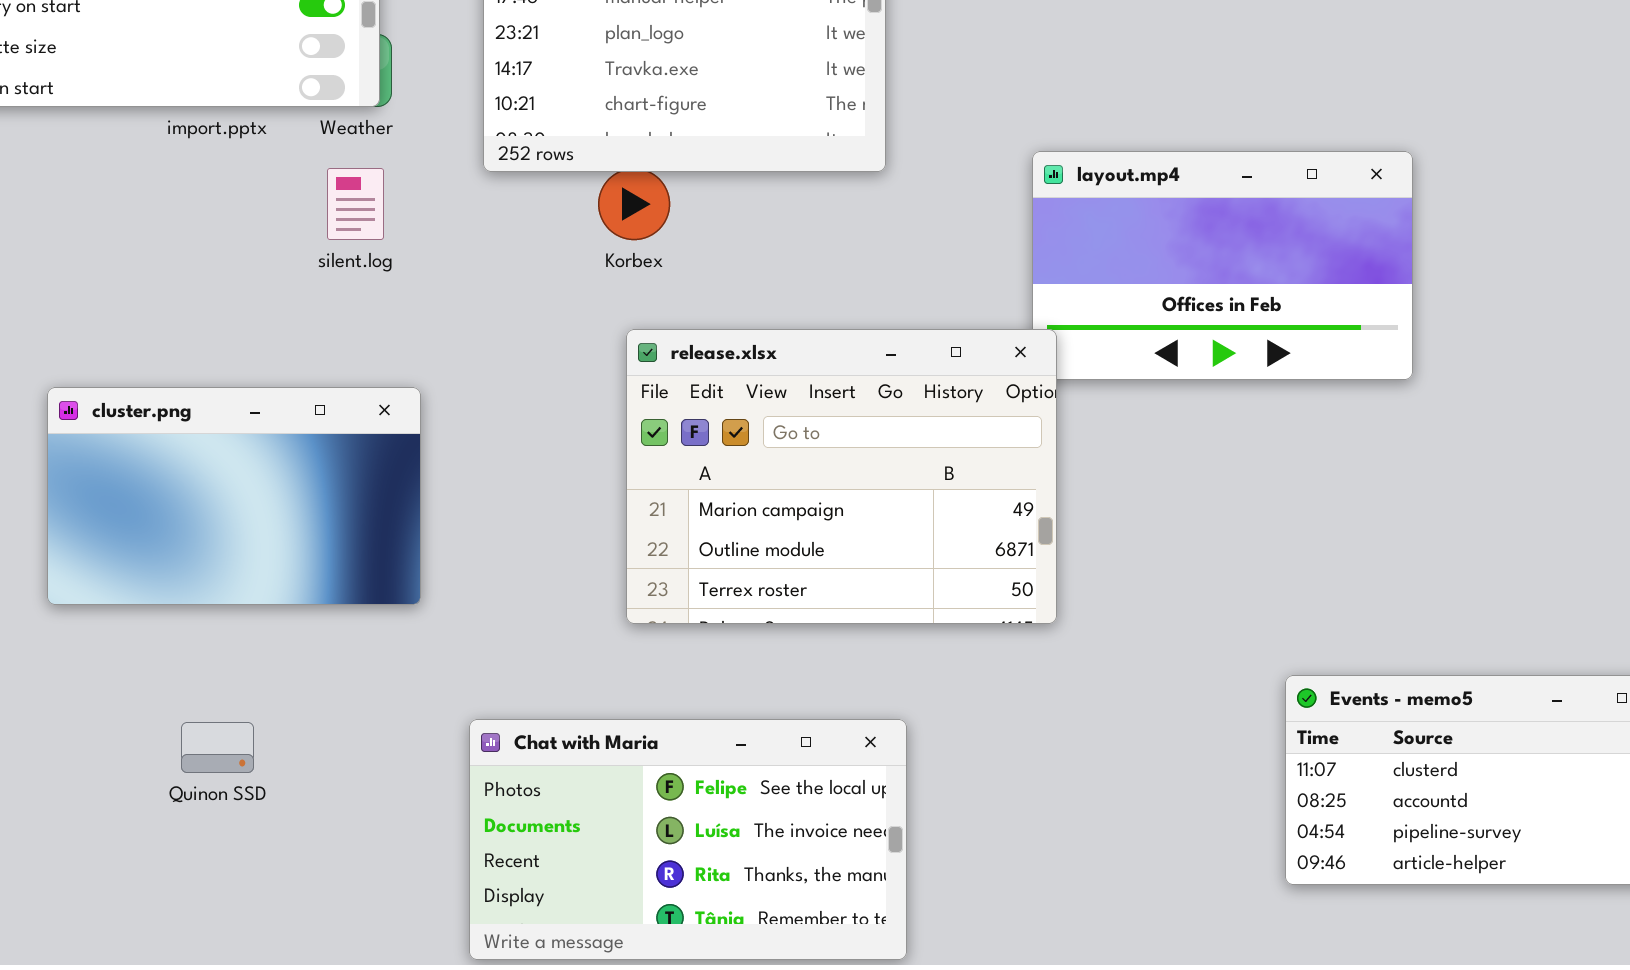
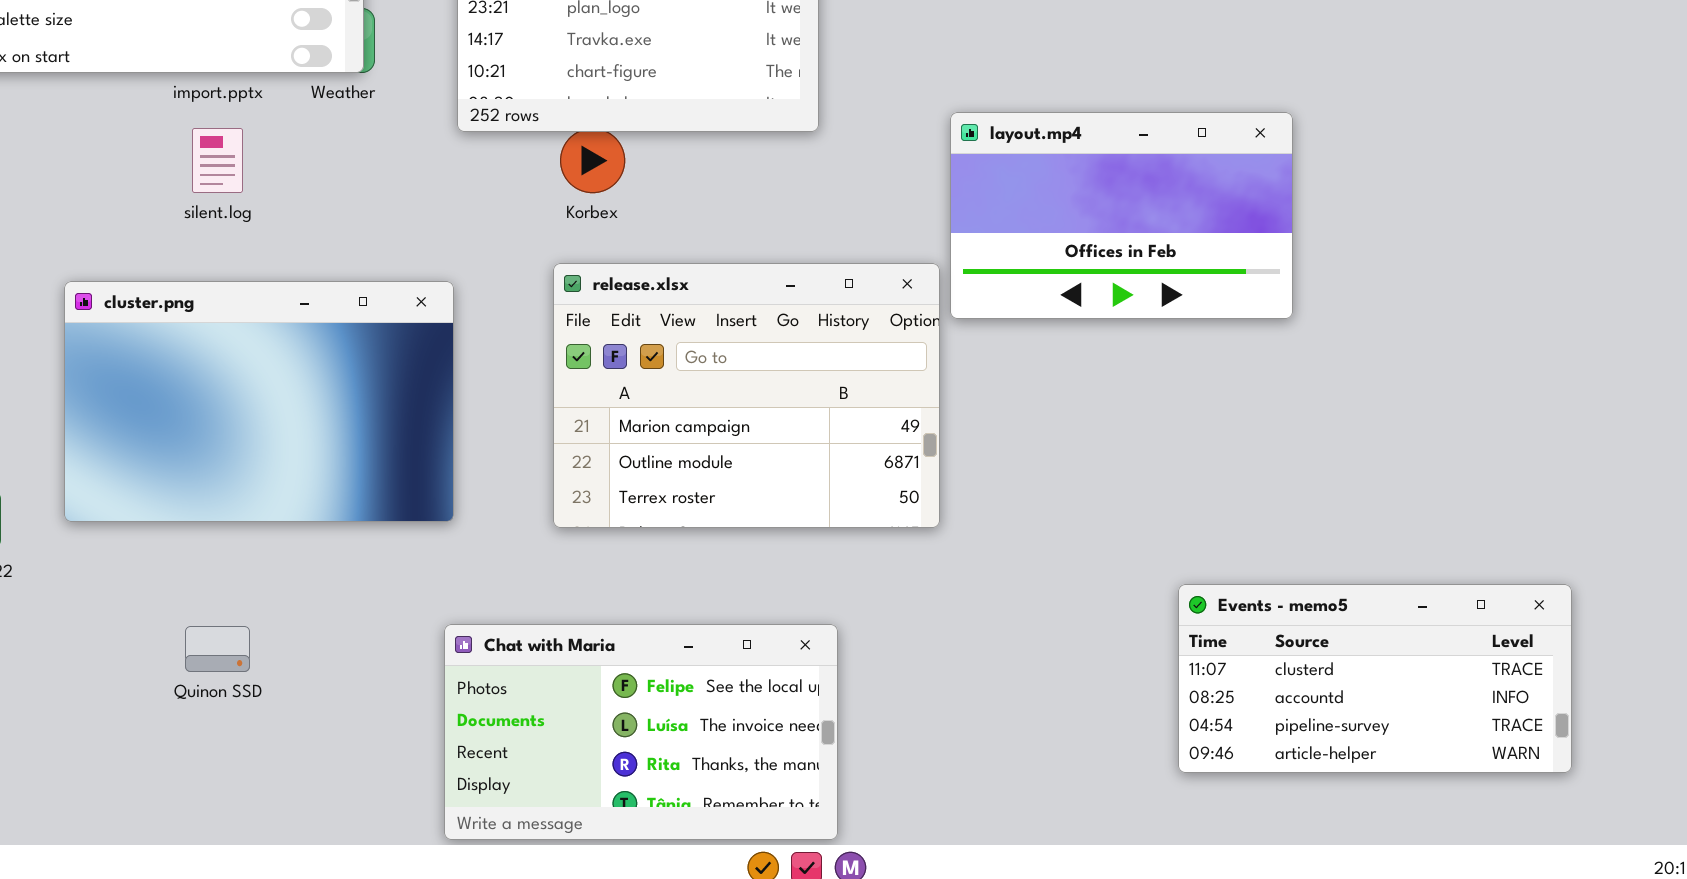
silent.log: [327,168,384,240] -> [192,128,243,193], moved
release.xlsx: [626,329,1057,624] -> [553,263,940,528], moved
cluster.png: [47,387,421,605] -> [64,281,454,522], resized

